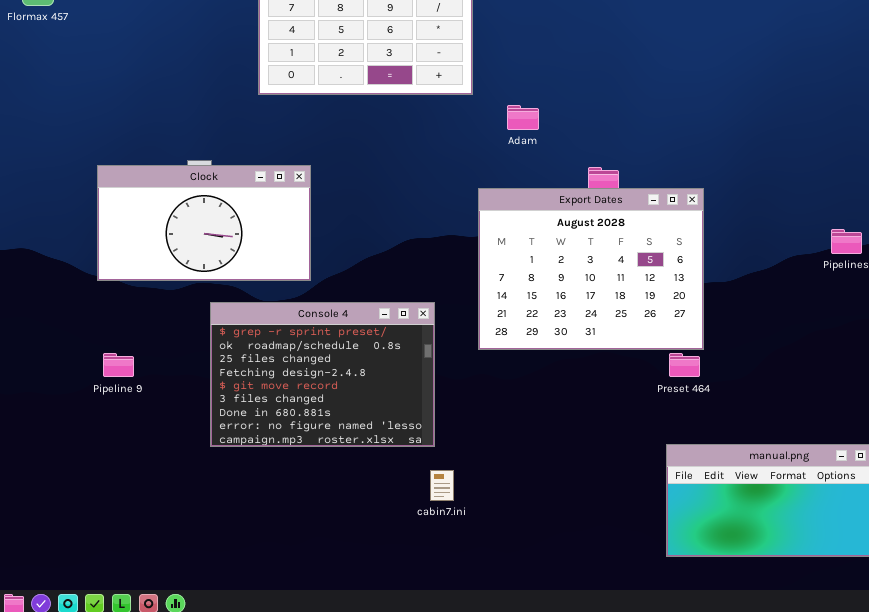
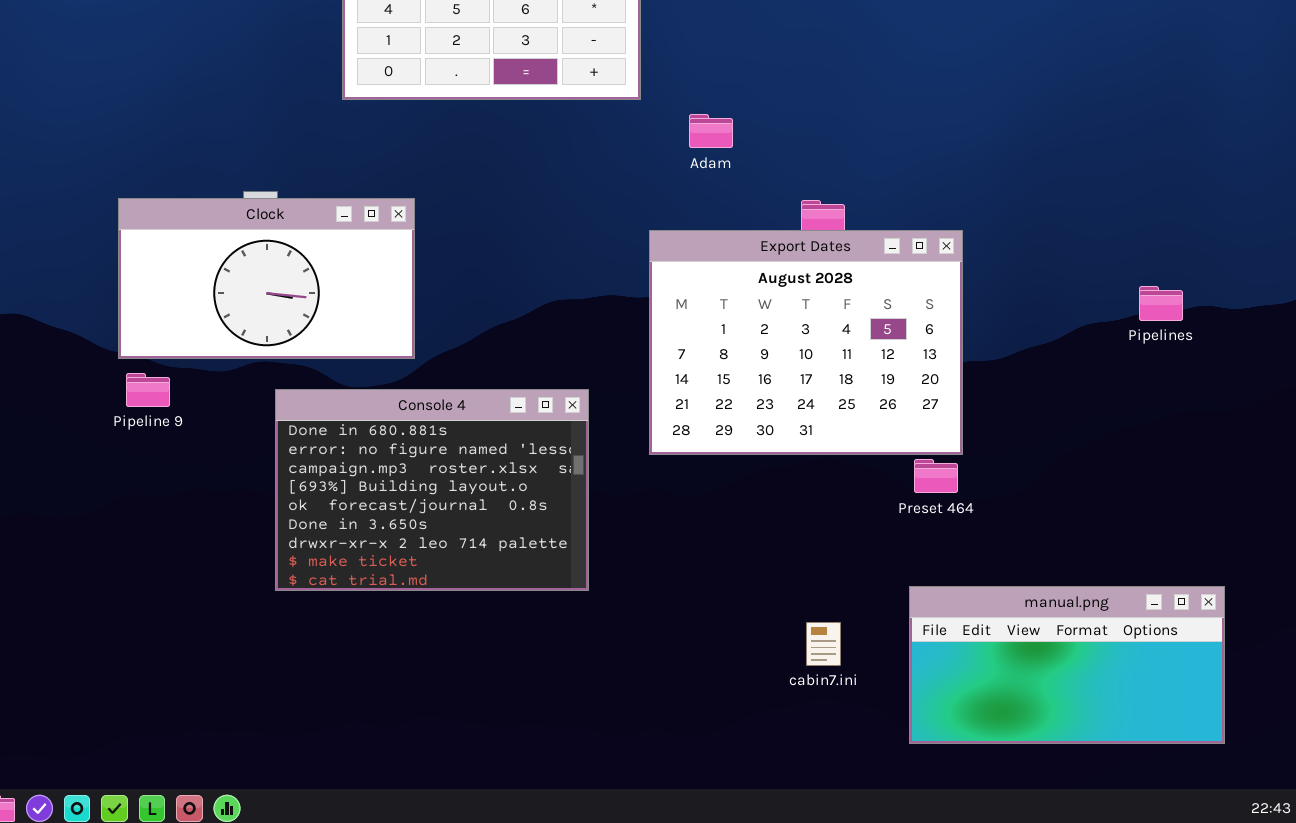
Console 4: [210,302,435,447] -> [275,389,589,591], scrolled down 6 rows
Pipeline 9: [103,353,134,377] -> [126,373,170,407], moved
cabin7.ini: [430,470,454,501] -> [806,622,841,666], moved

